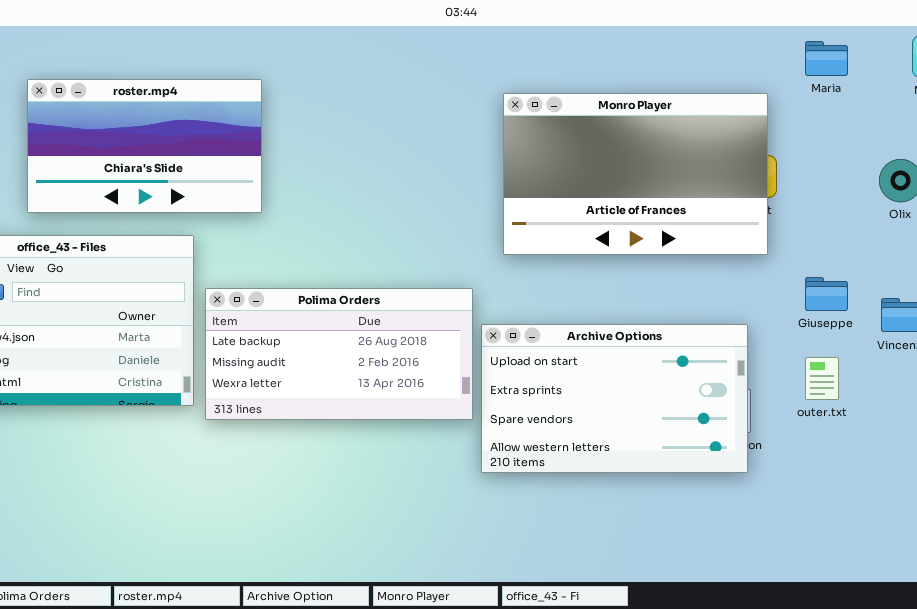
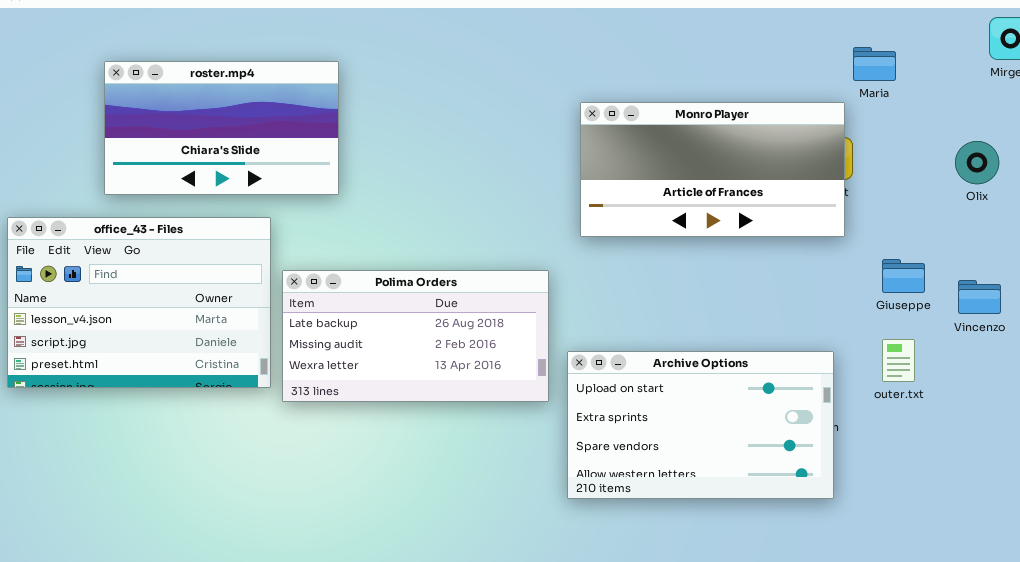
Maria: [805,41,848,76] -> [853,47,896,81], moved
Monro Player: [503,93,768,255] -> [580,102,845,237], resized
Archive Options: [481,324,748,473] -> [567,351,834,499], moved

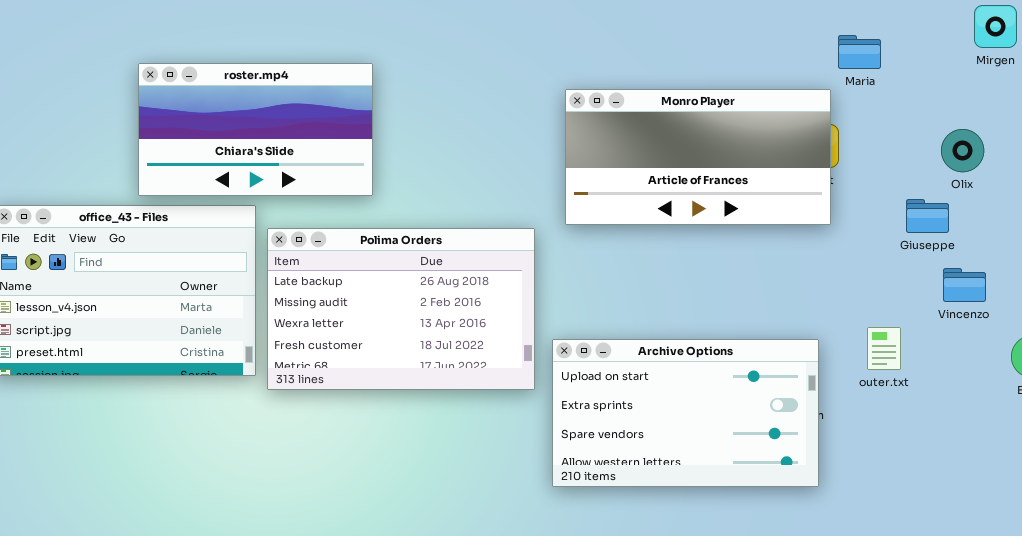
roster.mp4: [104,61,339,195] -> [138,63,373,196], moved
Giuseppe: [882,259,925,293] -> [906,199,949,233], moved
Polima Orders: [282,270,549,402] -> [267,228,535,390], resized

